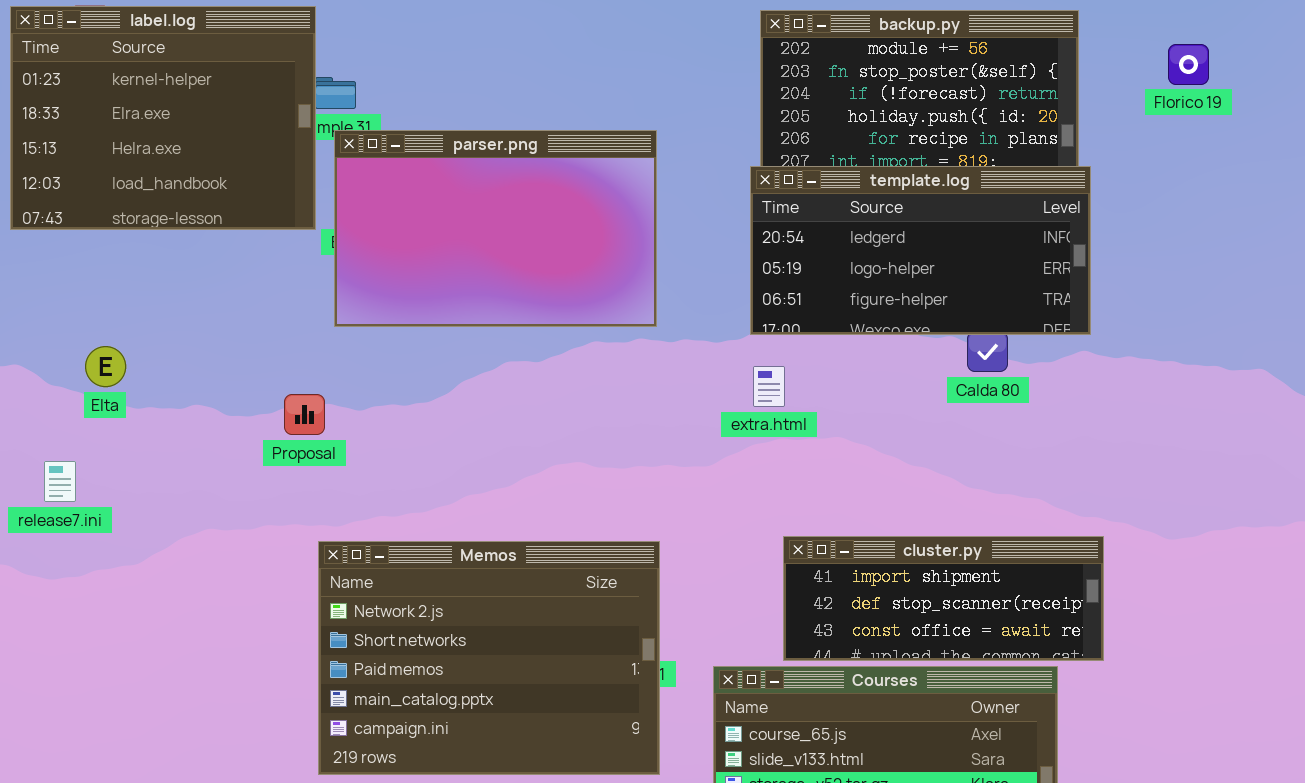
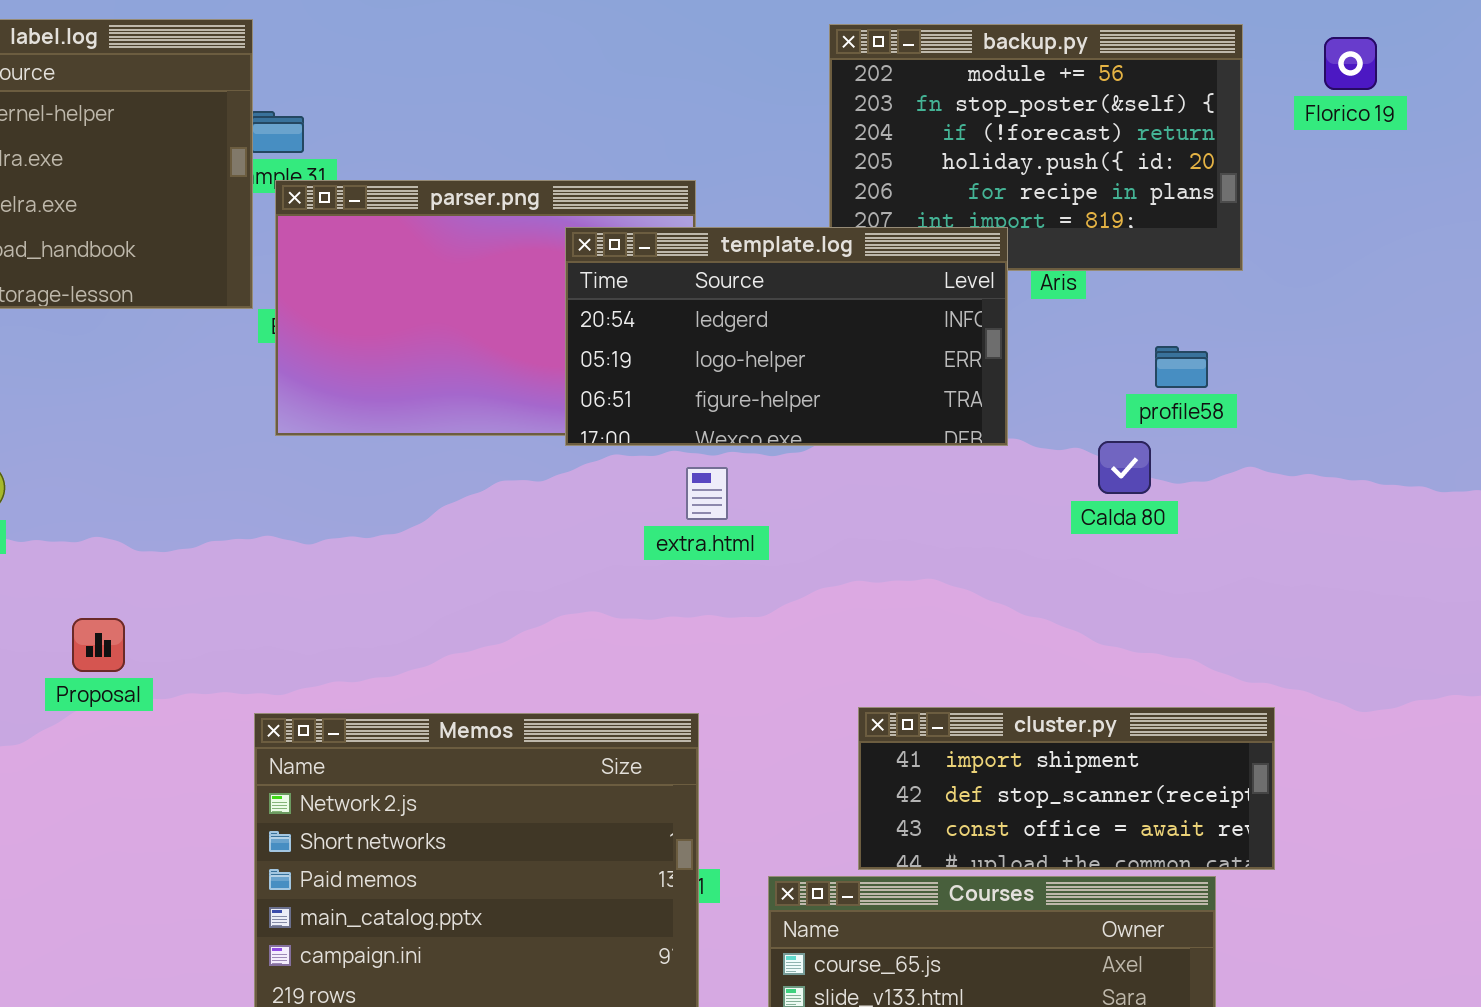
Florico 19: [1168,44,1209,85] -> [1324,37,1377,90], moved
template.log: [750,166,1091,335] -> [565,227,1008,446], moved
extra.html: [753,366,785,407] -> [686,467,728,520], moved
Proposal: [284,394,325,435] -> [72,618,125,672], moved

